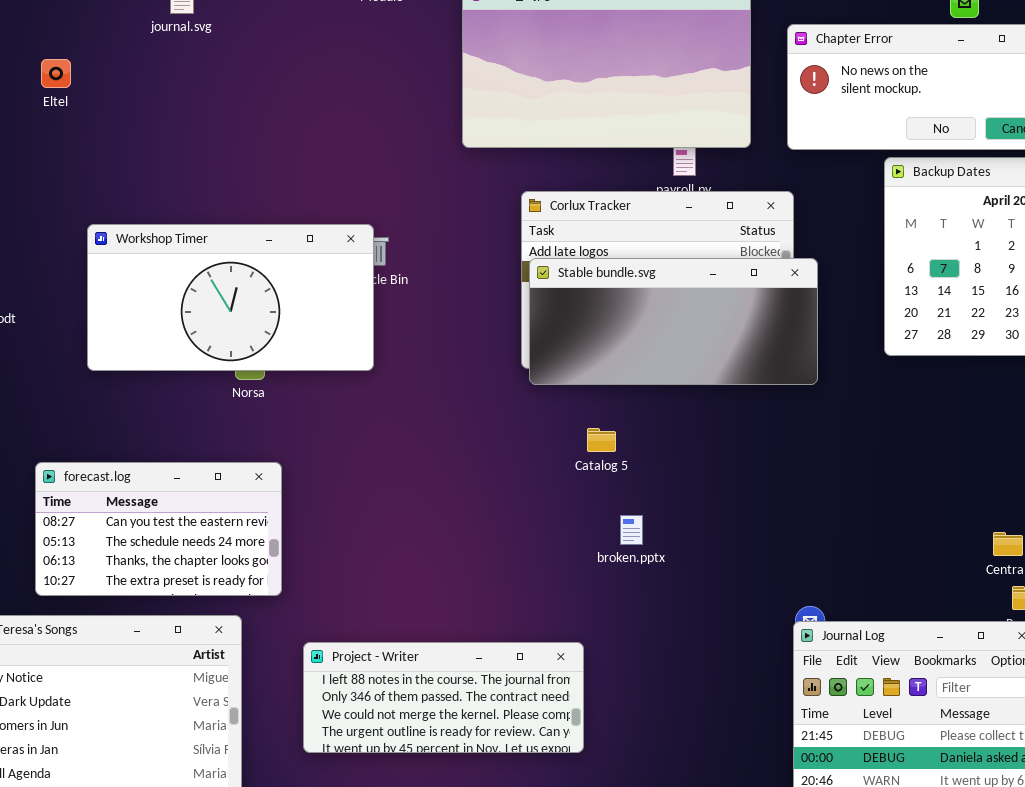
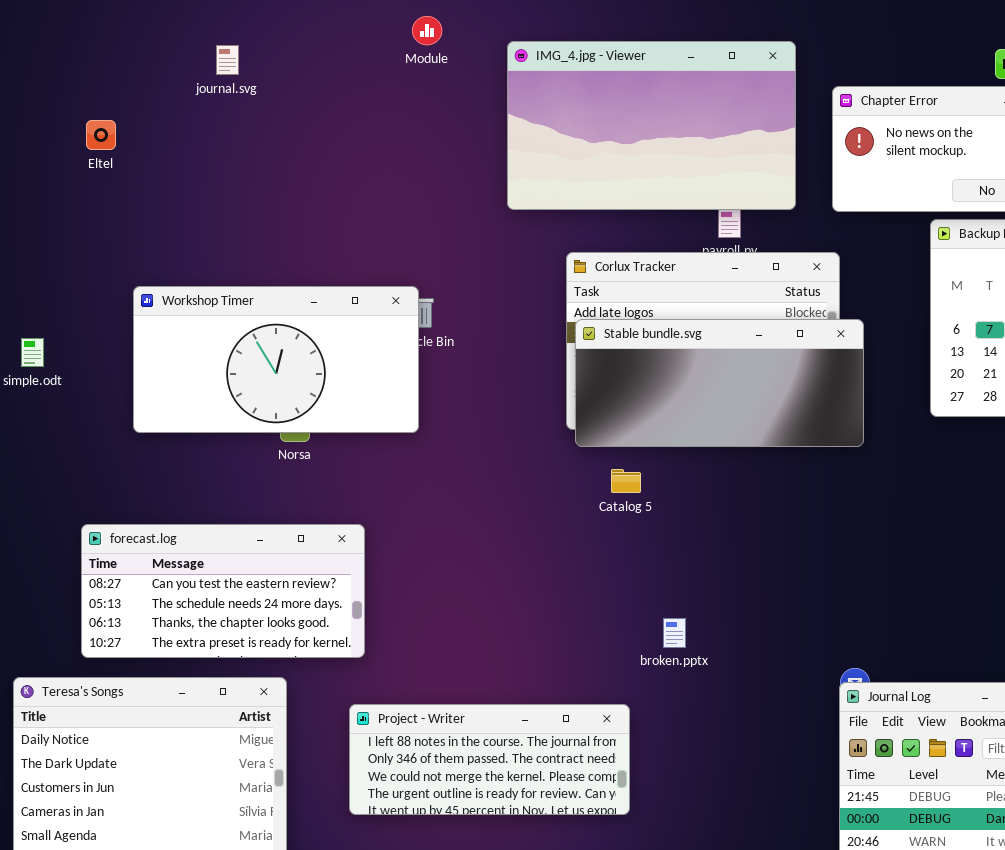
Catalog 5: [587,428,616,452] -> [611,469,641,493], moved
forecast.log: [35,462,282,596] -> [81,524,365,658], resized
broken.pptx: [620,515,643,545] -> [663,618,686,648], moved

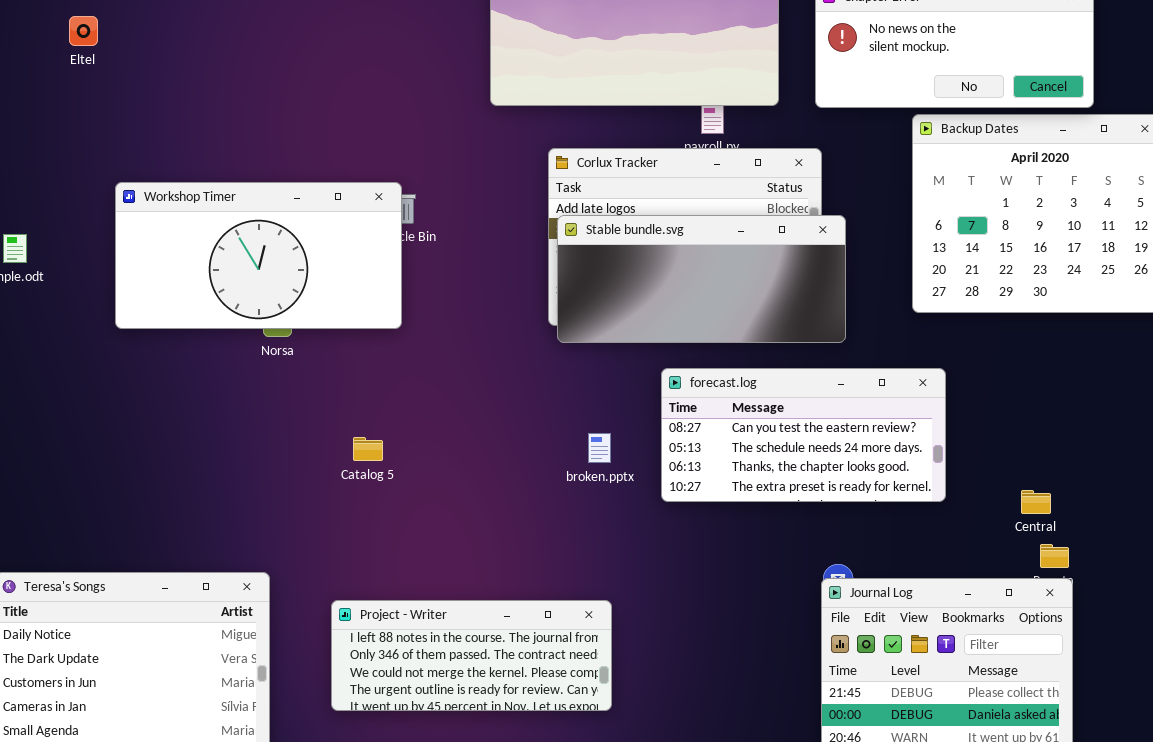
Catalog 5: [611,469,641,493] -> [353,437,383,461], moved
forecast.log: [81,524,365,658] -> [661,368,946,502], moved
broken.pptx: [663,618,686,648] -> [588,433,611,463], moved

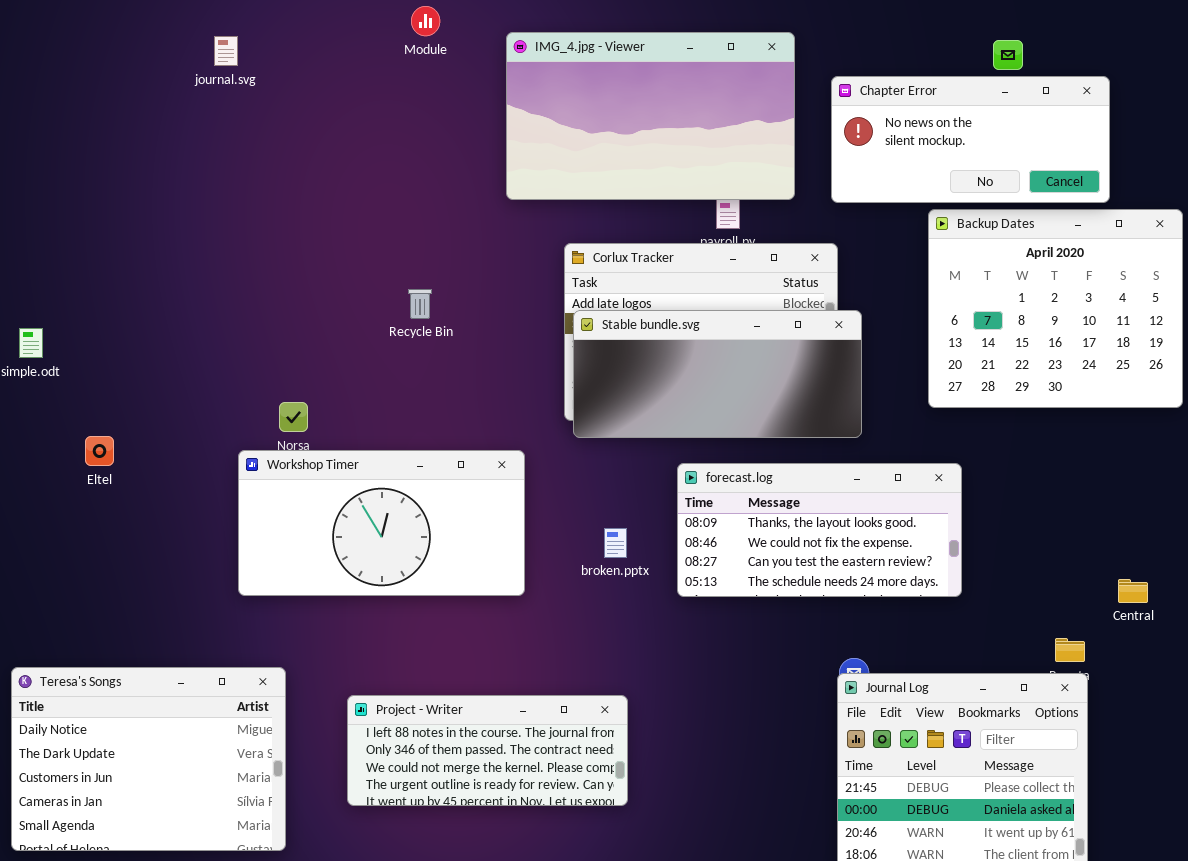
Eltel: [69,16,98,46] -> [85,436,114,466], moved
Workshop Timer: [115,182,402,329] -> [238,450,525,596], moved
forecast.log: [661,368,946,502] -> [677,463,962,597], scrolled up 2 rows
Central: [1021,490,1051,514] -> [1118,579,1148,603], moved

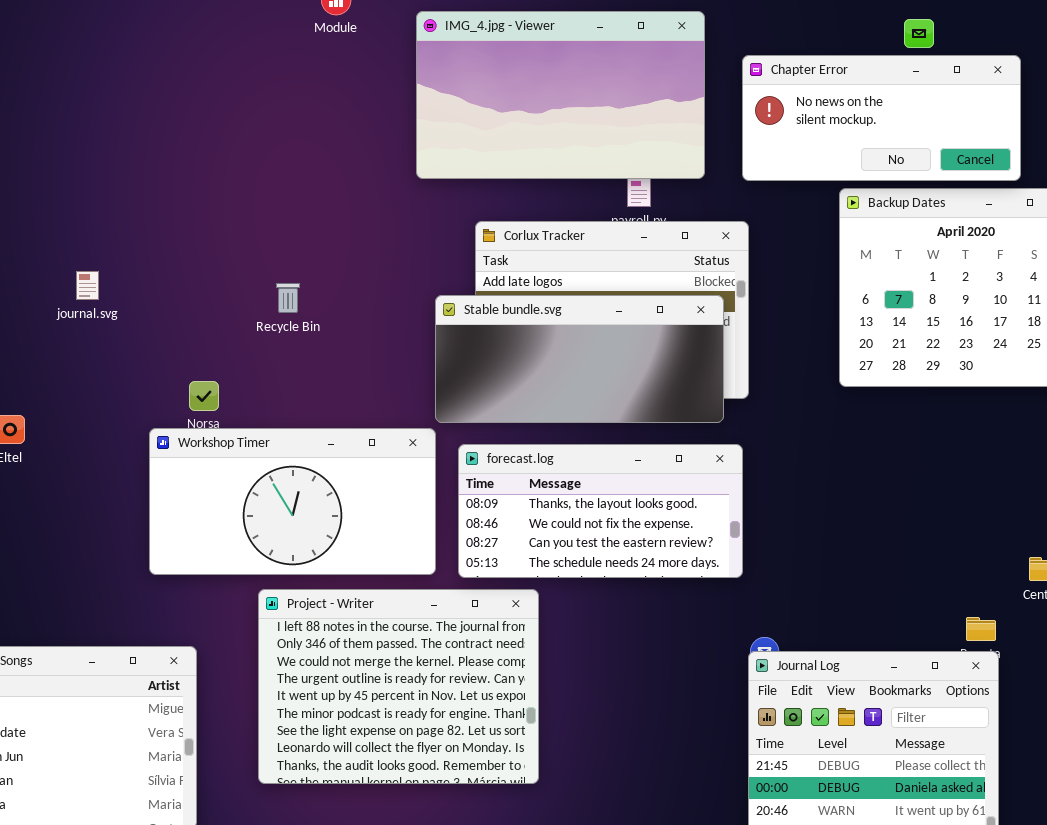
journal.svg: [214,36,238,66] -> [76,271,99,300], moved
Recycle Bin: [408,289,432,319] -> [276,283,300,313], moved
Stable bundle.svg: [573,310,862,438] -> [435,295,724,423], moved
forecast.log: [677,463,962,597] -> [458,444,743,578], moved
Project - Writer: [347,695,628,806] -> [258,589,539,784], resized

